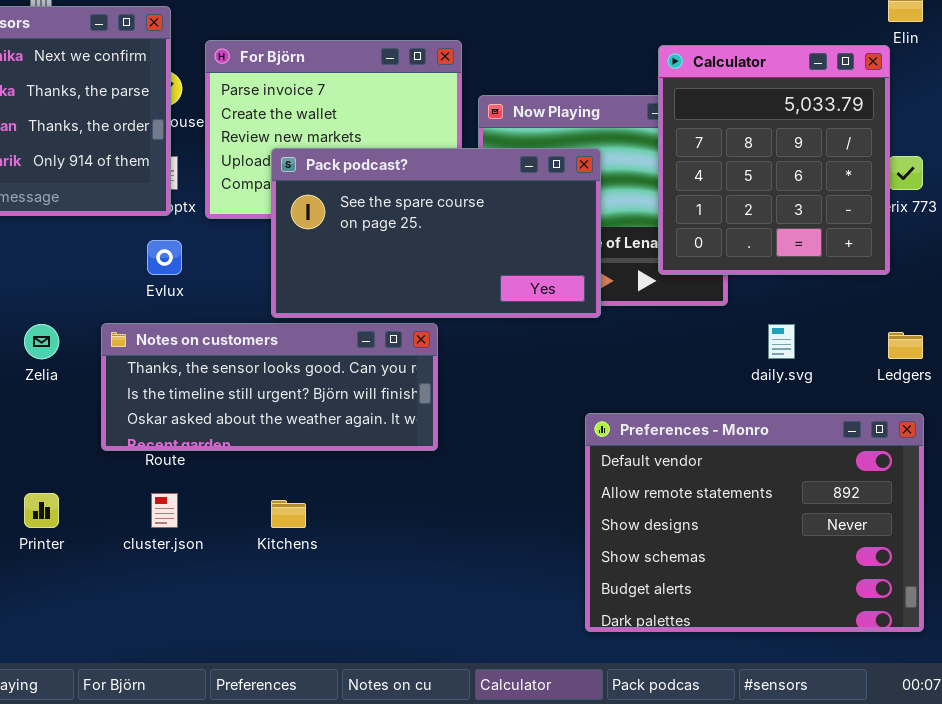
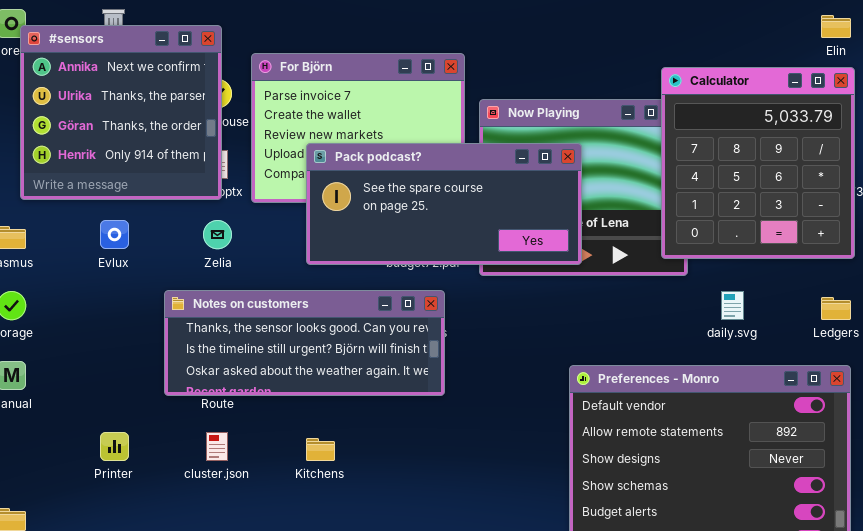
Calculator: [658,45,890,275] -> [661,67,855,259], moved
Pack podcast?: [271,148,601,318] -> [306,143,582,265], resized
Evlux: [147,240,182,275] -> [100,220,129,249], moved
Zelia: [24,324,59,359] -> [203,220,232,249], moved

